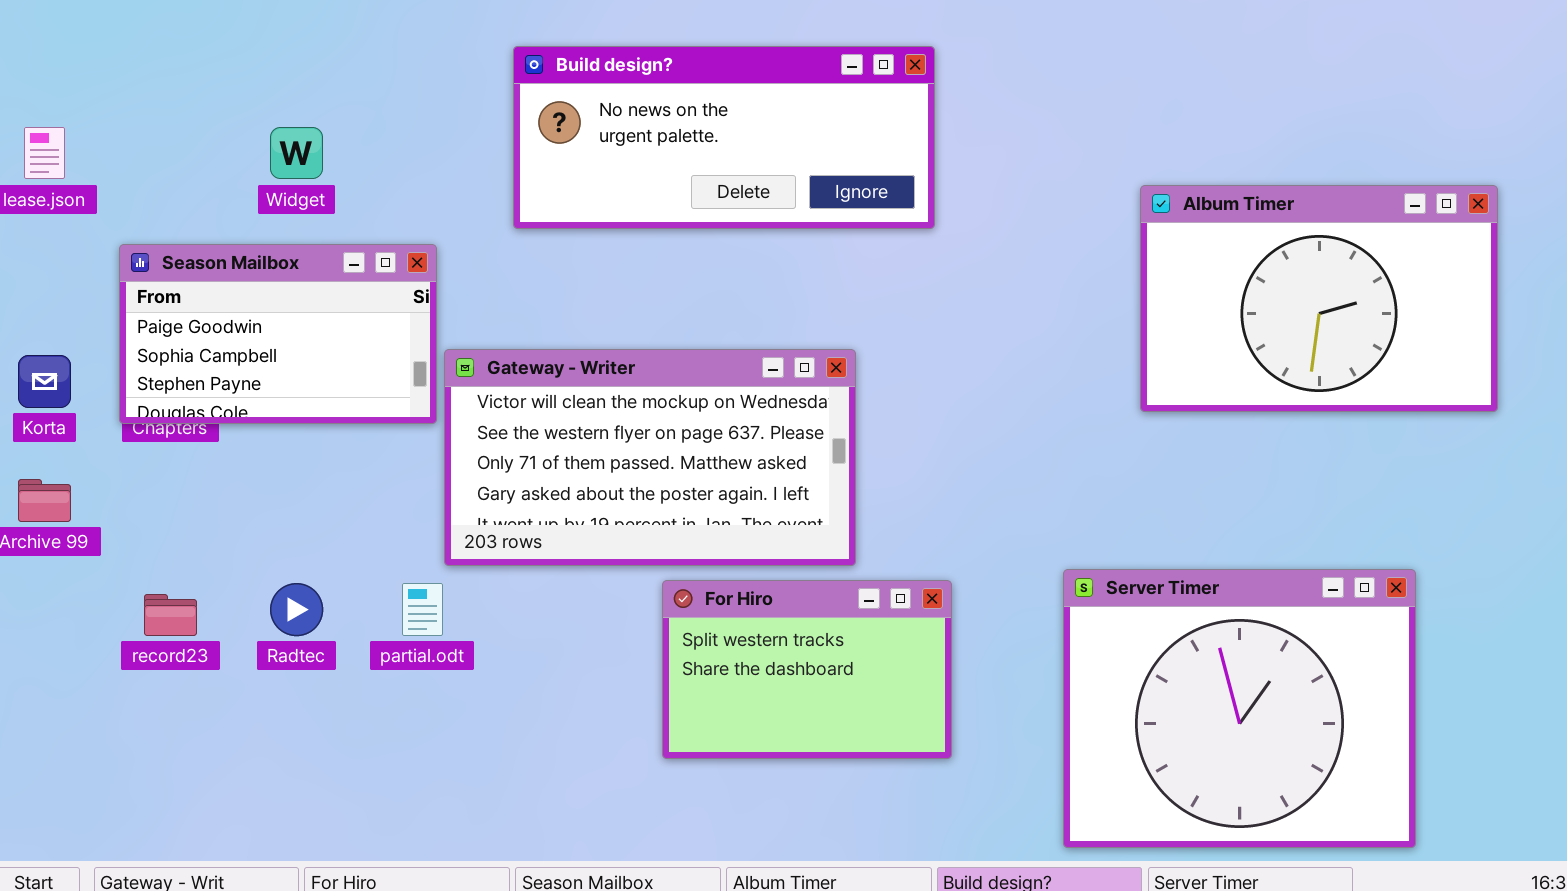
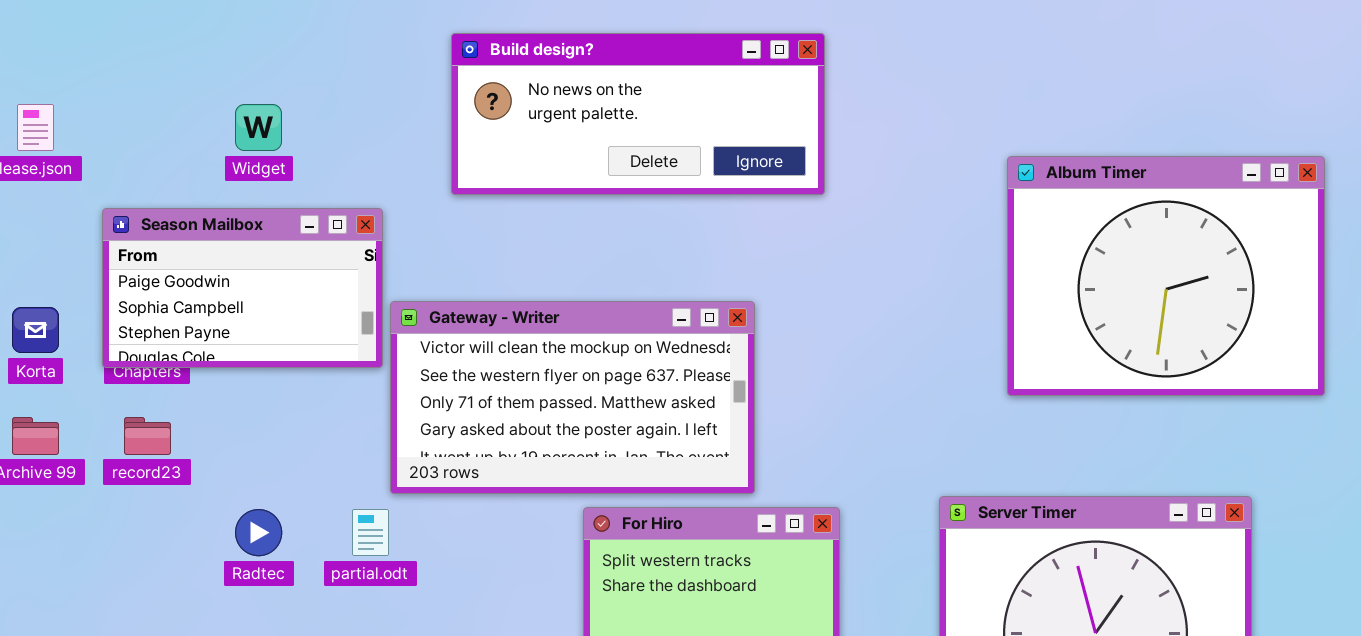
Album Timer: [1140,185,1498,412] -> [1007,156,1325,396], resized
record23: [144,594,197,636] -> [124,417,171,455], moved

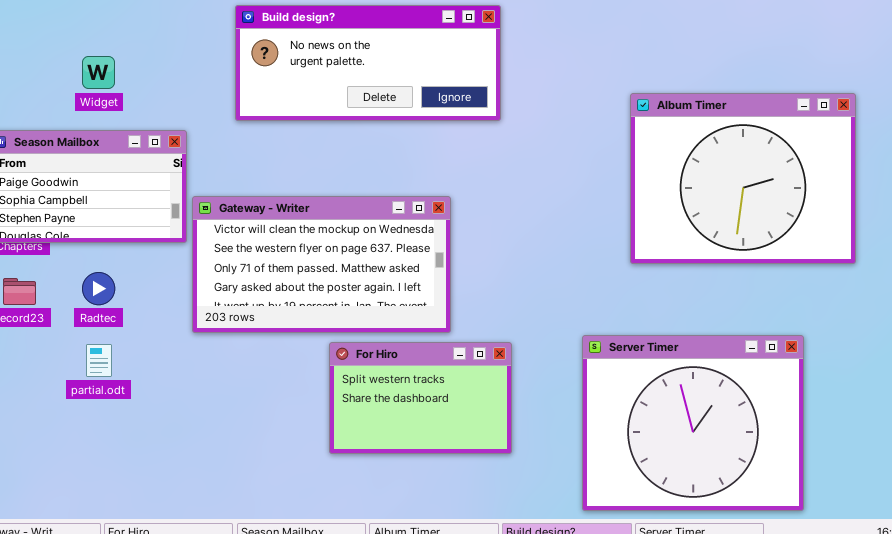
Radtec: [235,509,282,556] -> [82,272,115,305], moved
partial.odt: [352,509,389,556] -> [86,344,112,377], moved

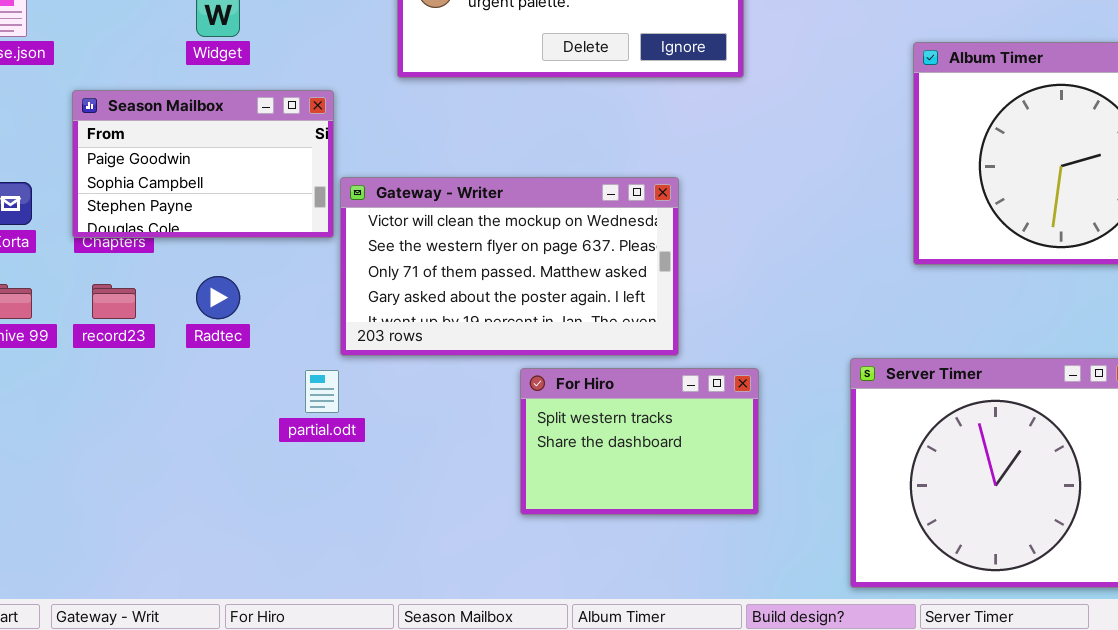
partial.odt: [86,344,112,377] -> [305,370,339,413], moved

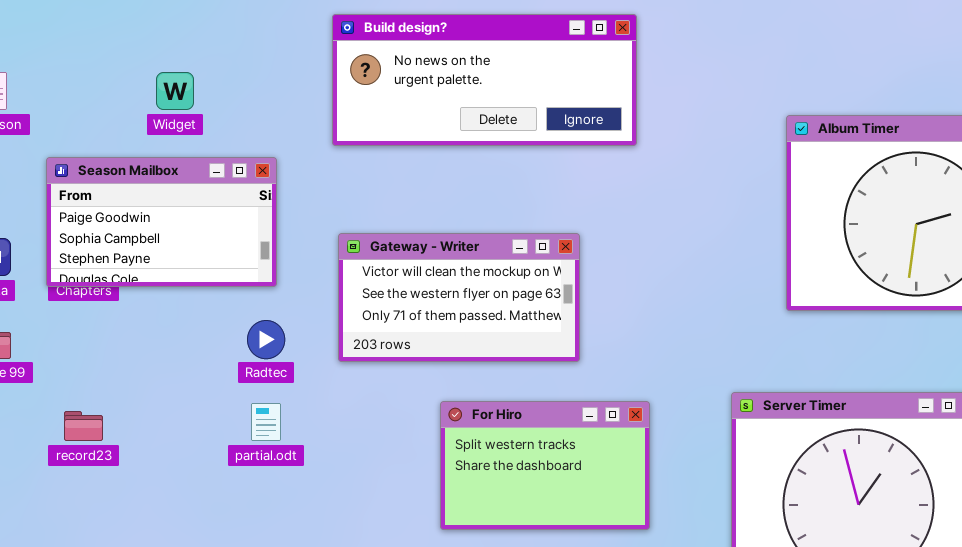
Gateway - Writer: [340,177,679,356] -> [338,233,580,362], resized
Radtec: [196,276,240,319] -> [247,320,285,359], moved
record23: [92,284,136,319] -> [64,411,103,441], moved

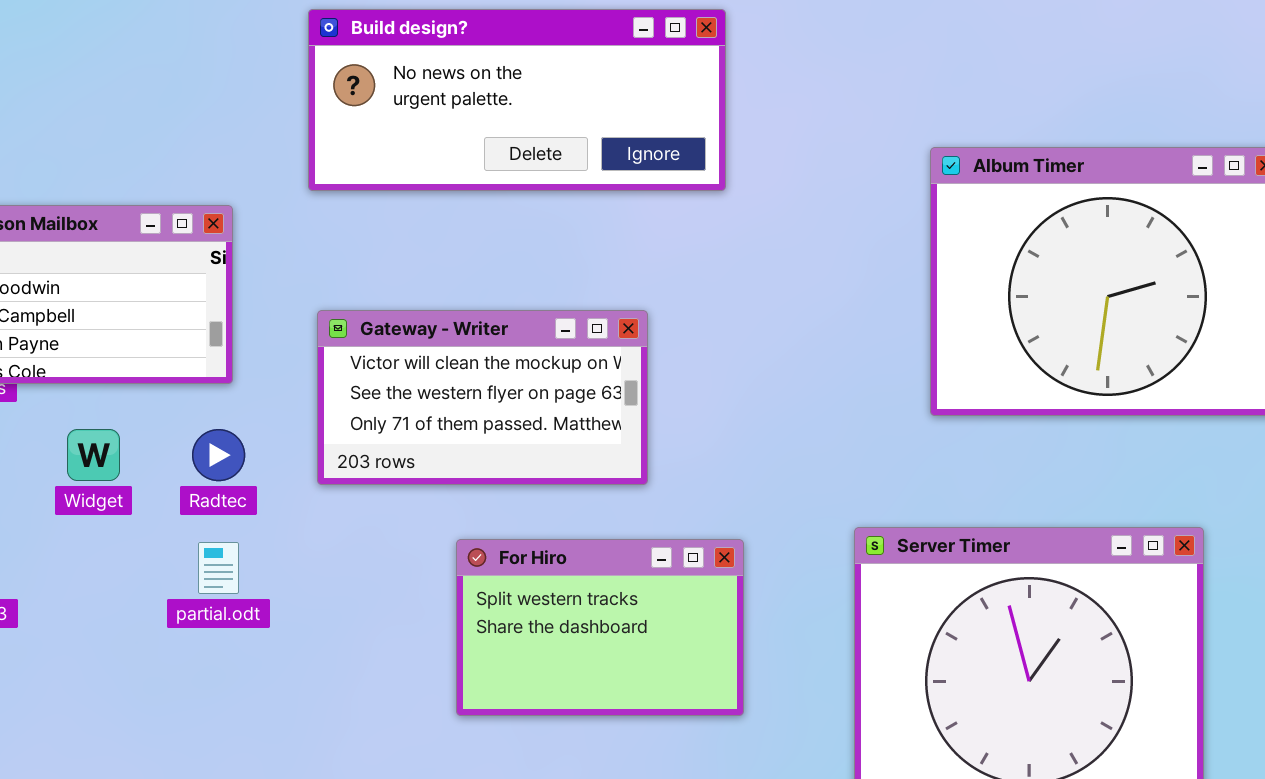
Widget: [156,72,194,110] -> [67,429,120,481], moved

